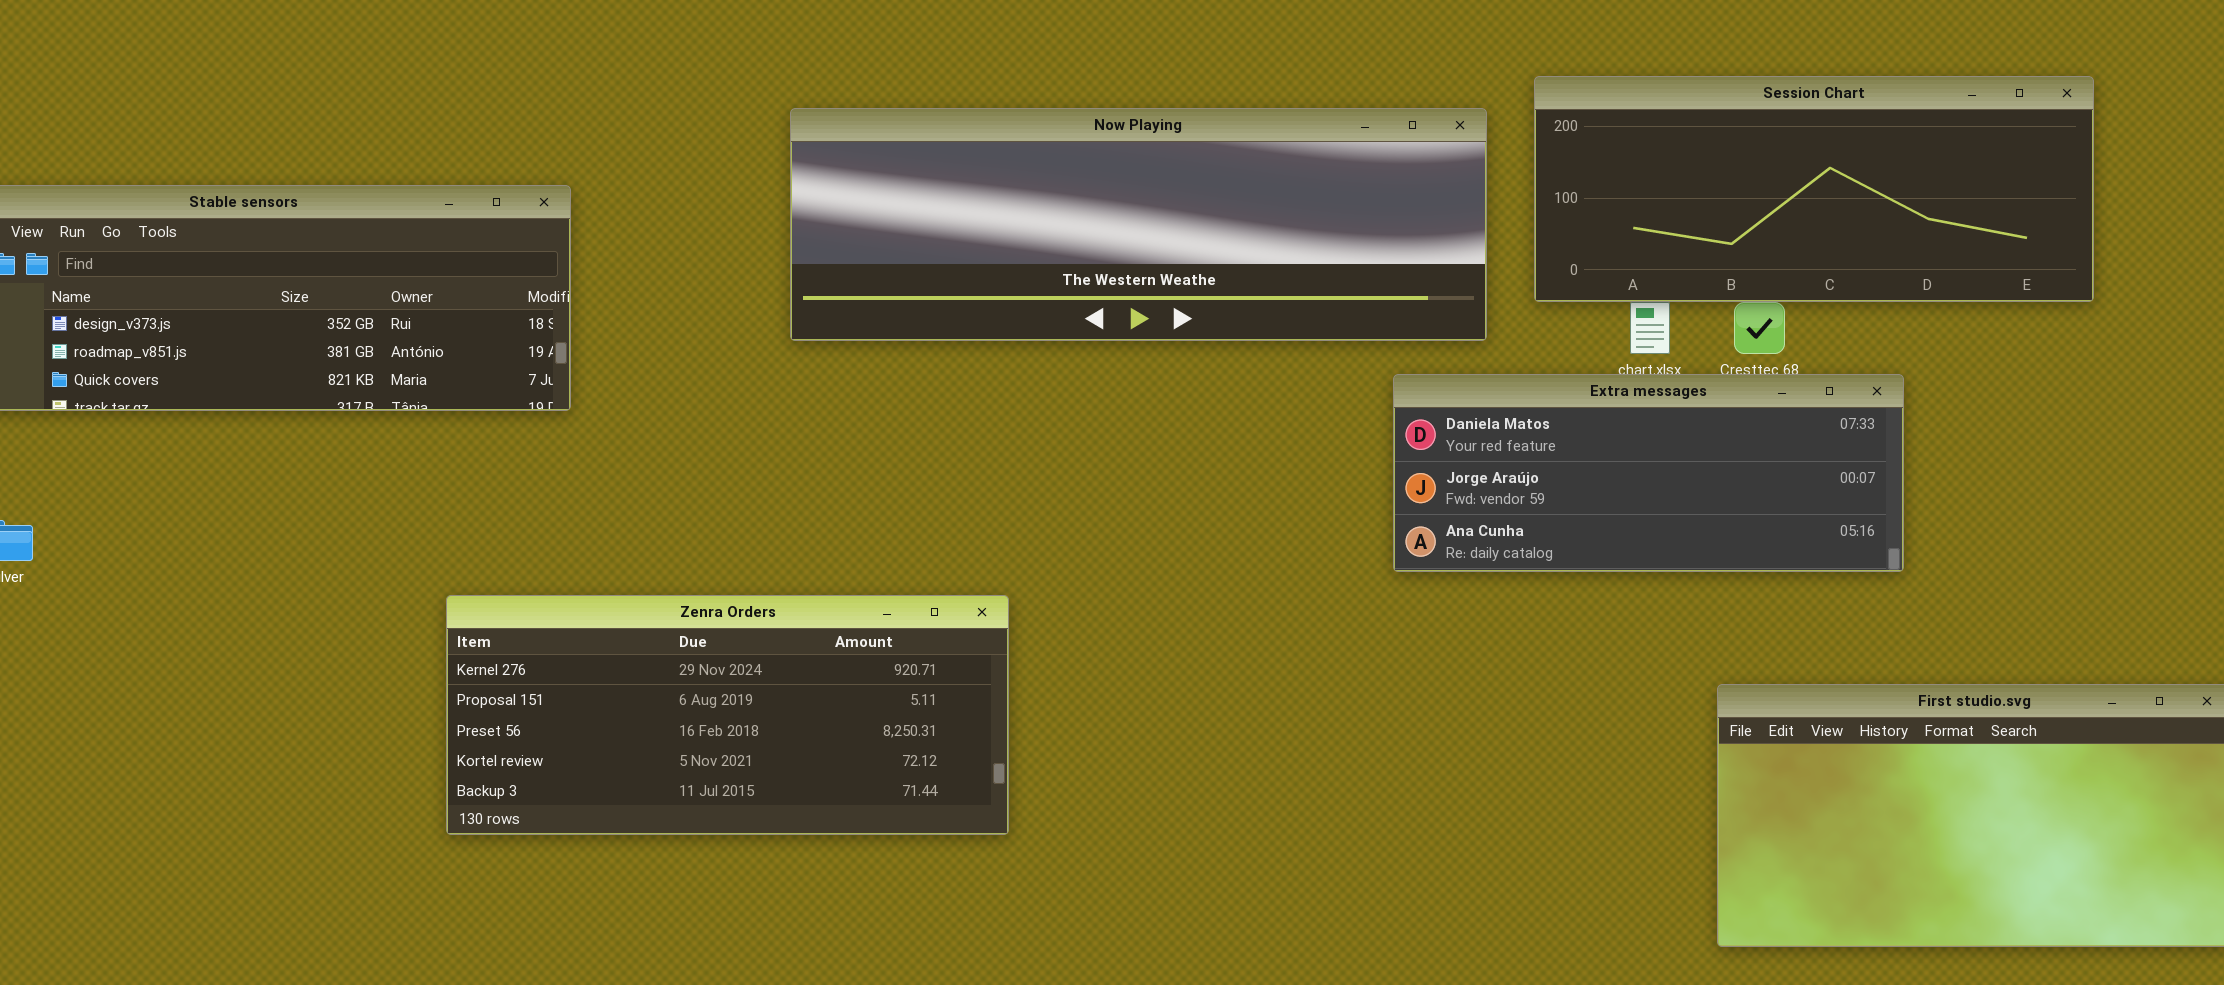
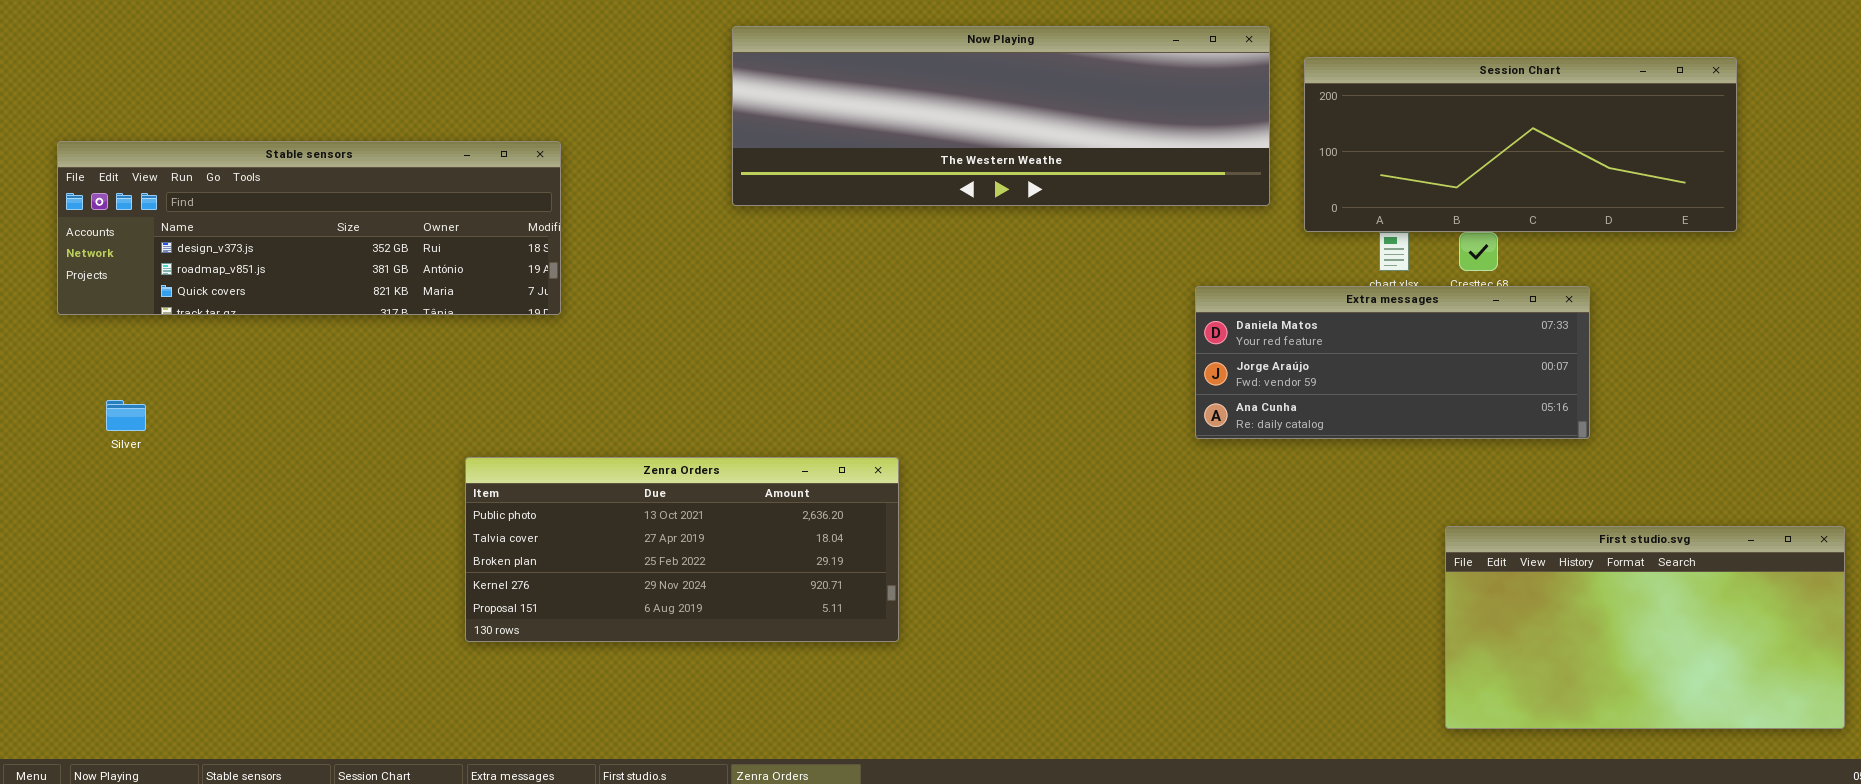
Now Playing: [790,108,1487,341] -> [732,26,1270,206], moved
Zenra Orders: [446,595,1009,835] -> [465,457,899,642], scrolled up 3 rows

